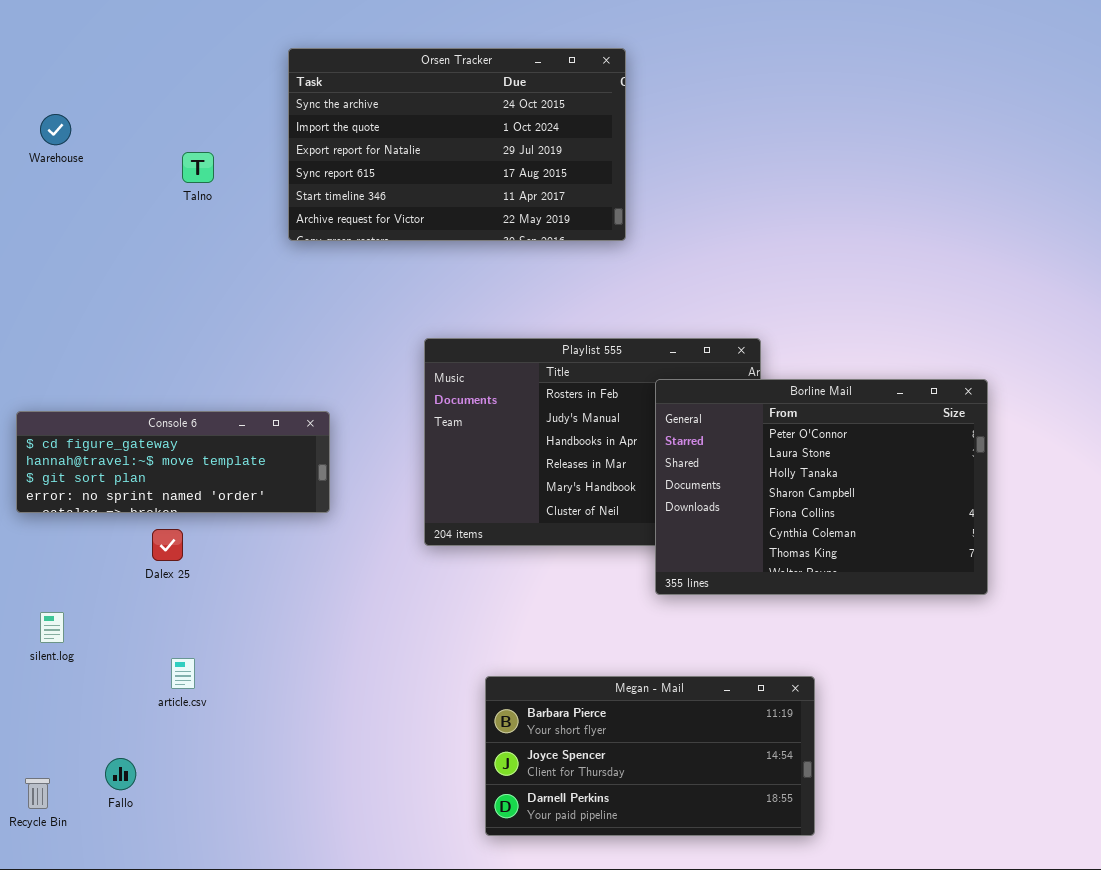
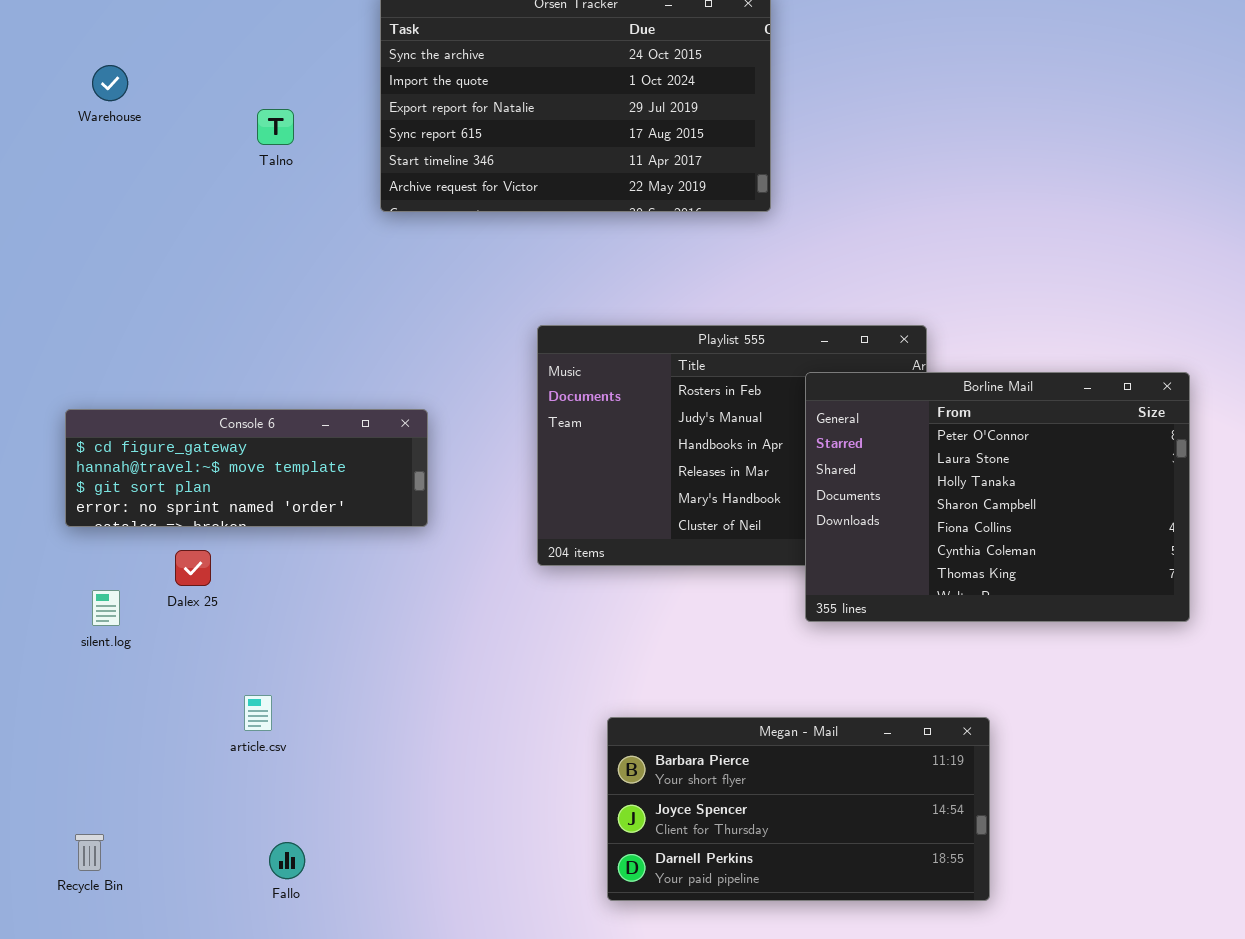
Dalex 25: [152,529,183,561] -> [175,550,211,586], moved
silent.log: [40,612,64,643] -> [92,590,120,626], moved
Fallo: [105,758,136,790] -> [269,842,305,879], moved

